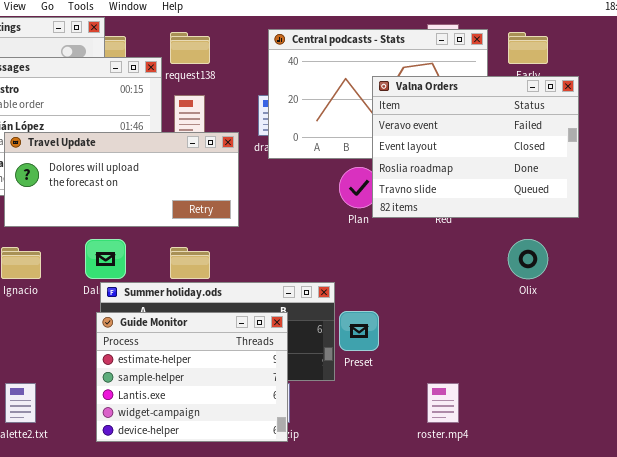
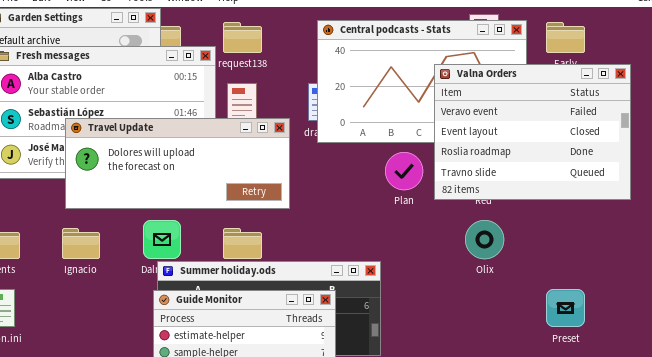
Valna Orders: [372,76,579,218] -> [434,64,631,200], moved
Olix: [508,239,548,279] -> [465,220,504,259], moved
Preset: [339,311,379,351] -> [546,289,585,327], moved

